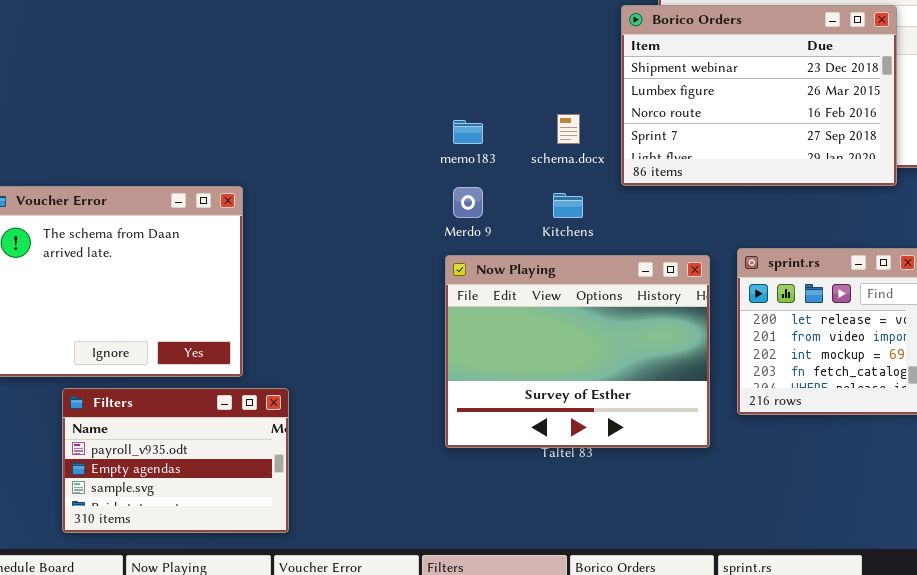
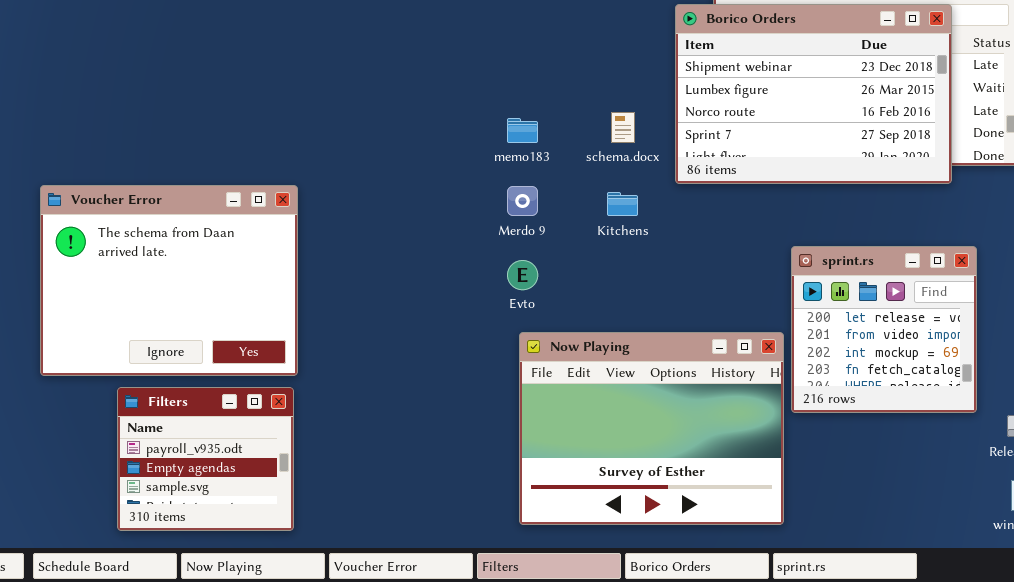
Now Playing: [445,255,710,448] -> [519,332,784,525], moved
Filters: [62,388,289,533] -> [117,387,294,531], resized

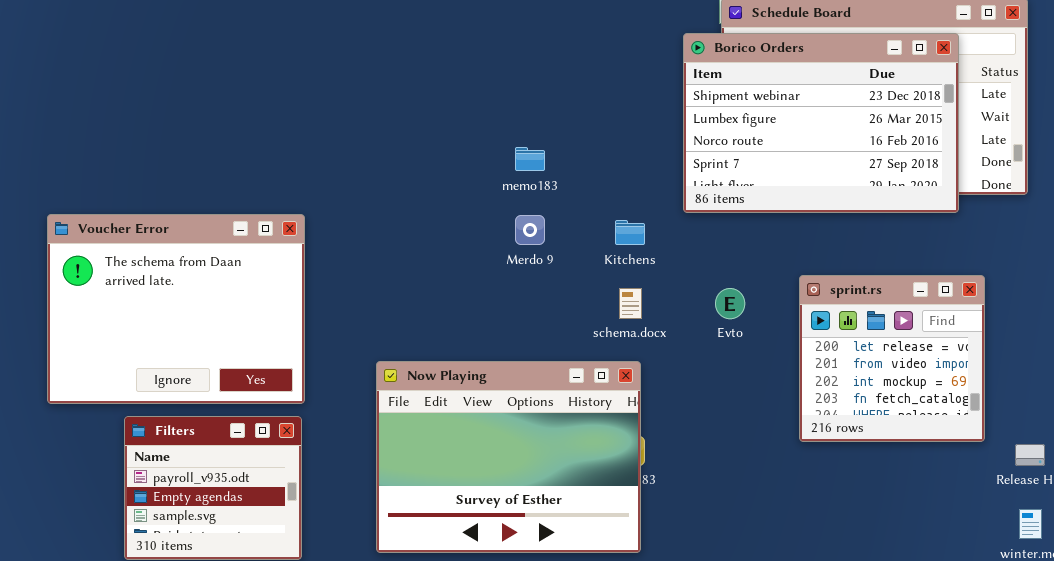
schema.docx: [611,112,635,143] -> [619,288,642,319], moved
Evto: [507,260,538,290] -> [715,288,745,319], moved
Now Playing: [519,332,784,525] -> [376,361,641,553], moved

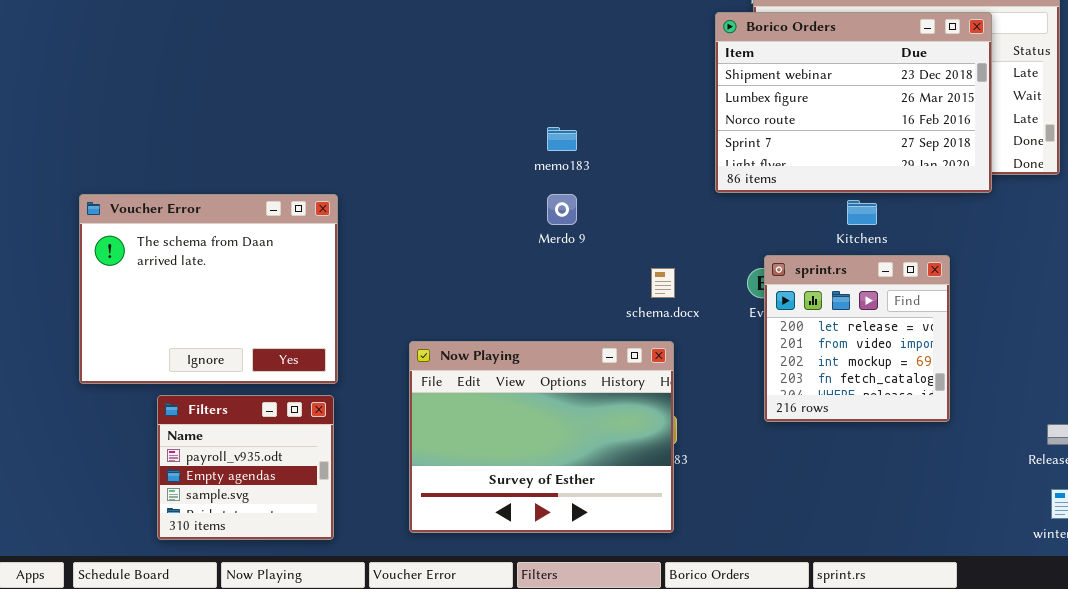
Kitchens: [615,220,645,245] -> [847,200,877,225], moved
sprint.rs: [799,275,985,442] -> [764,255,950,422], moved

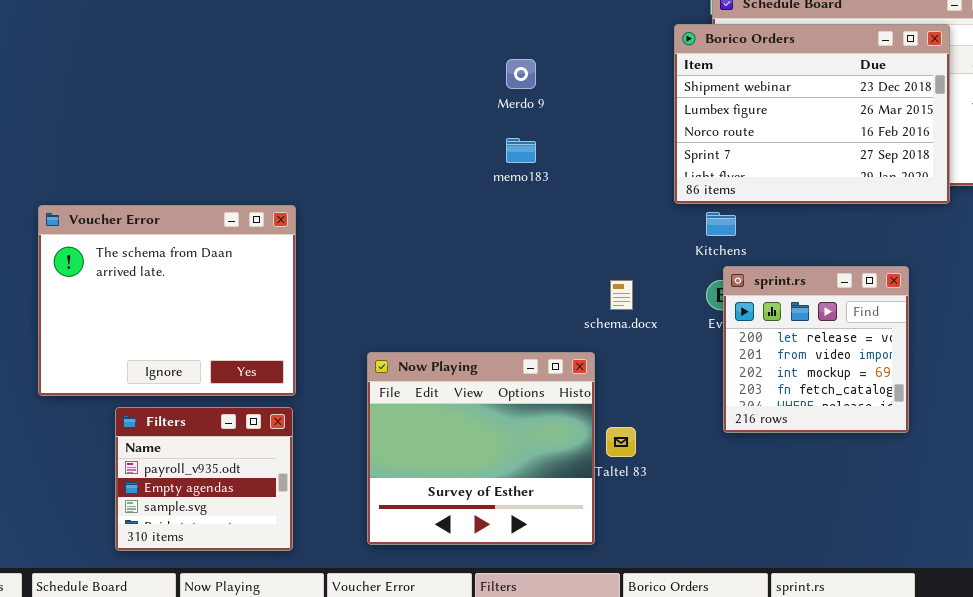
Merdo 9: [547,194,577,225] -> [506,59,536,89], moved
Kitchens: [847,200,877,225] -> [706,212,736,236], moved
Now Playing: [409,341,674,533] -> [367,352,595,545], resized

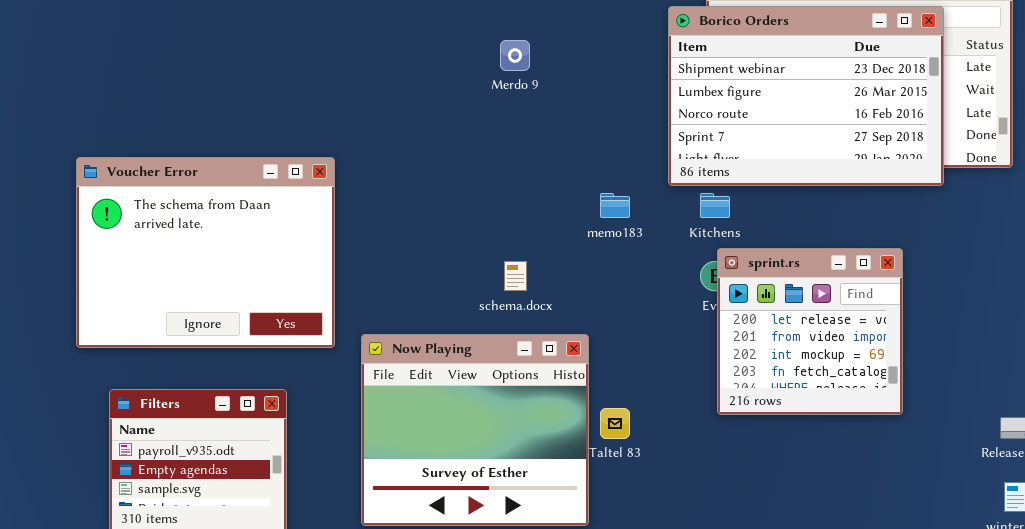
memo183: [506,138,536,163] -> [600,193,630,218], moved
Voucher Error: [38,205,296,396] -> [76,157,335,348], moved
schema.docx: [610,280,633,310] -> [504,261,527,291], moved

